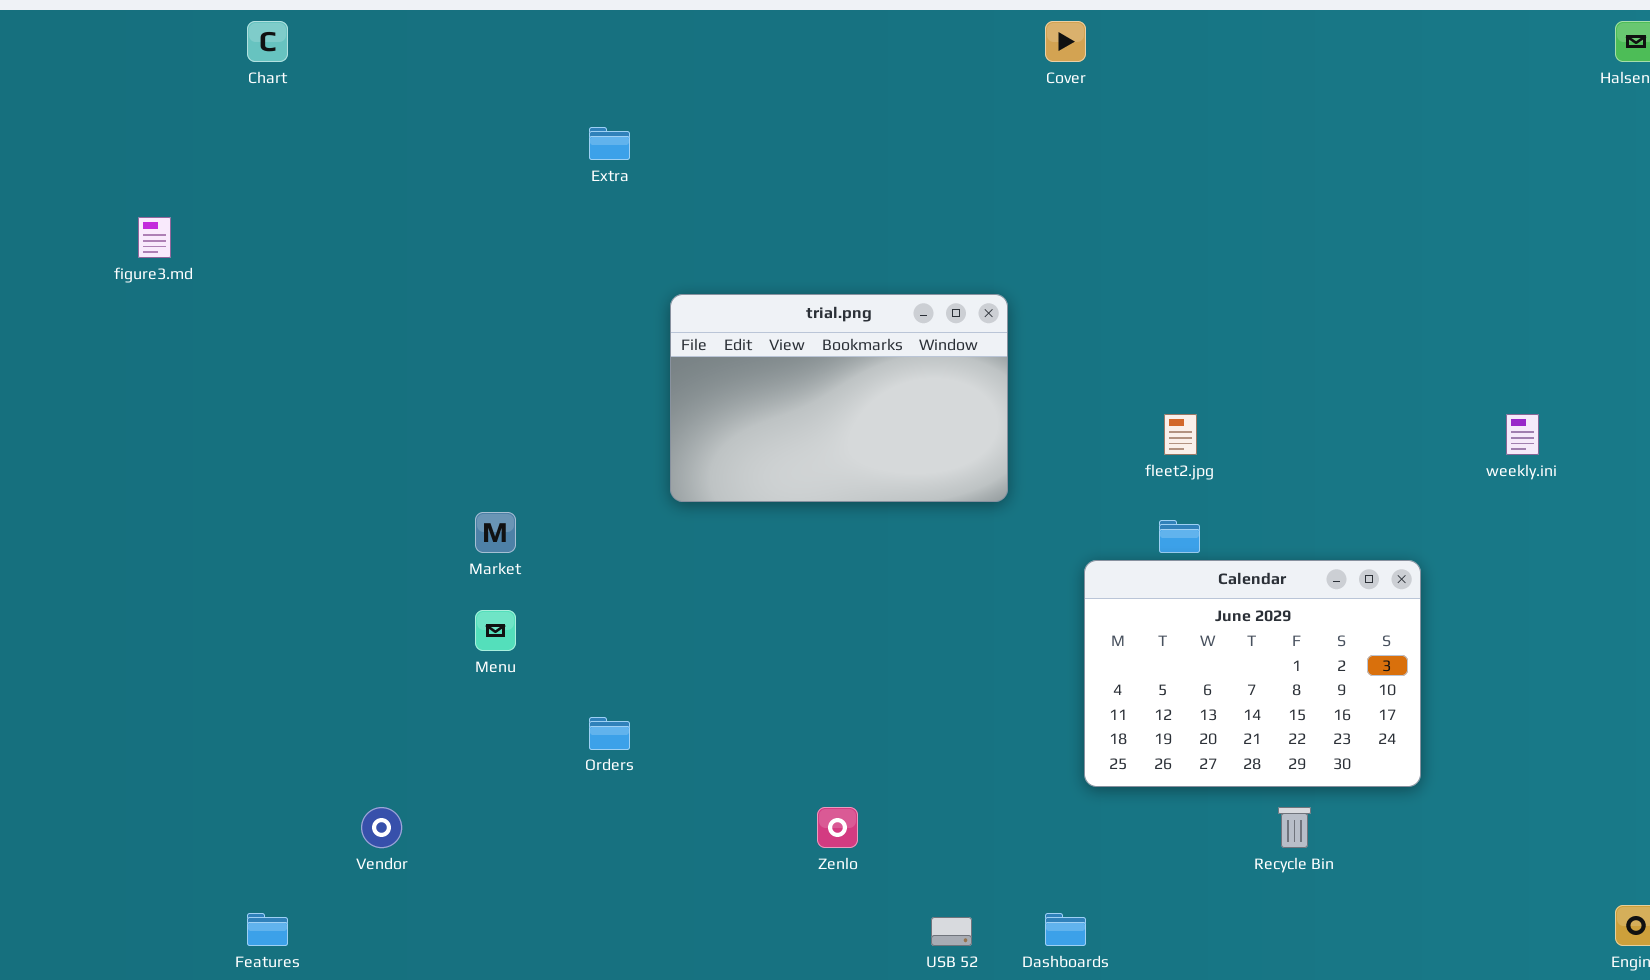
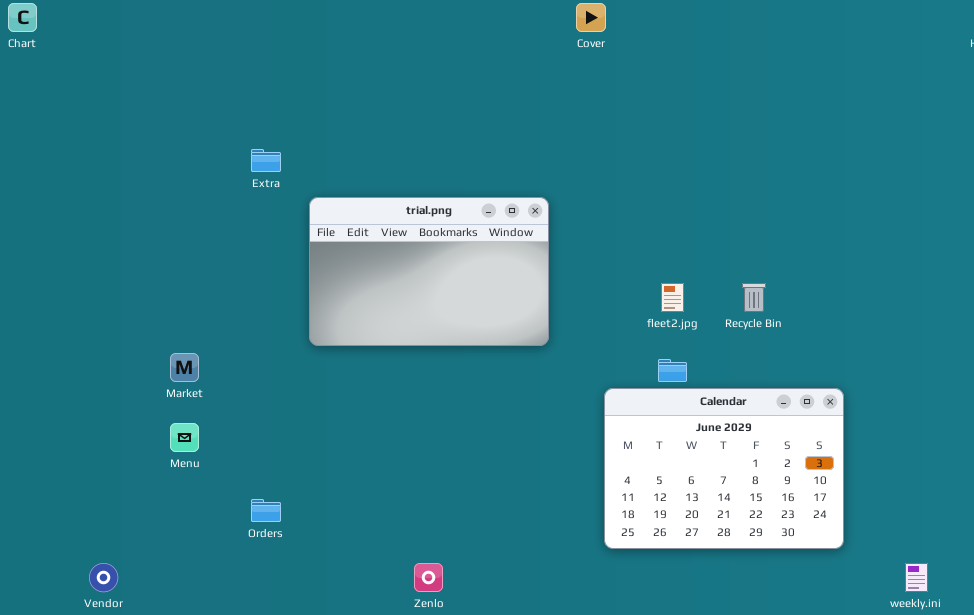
Extra: [589,127,630,160] -> [251,149,281,172], moved
weekly.ini: [1506,414,1539,455] -> [905,563,928,592], moved
Recycle Bin: [1278,807,1311,848] -> [742,283,766,312], moved

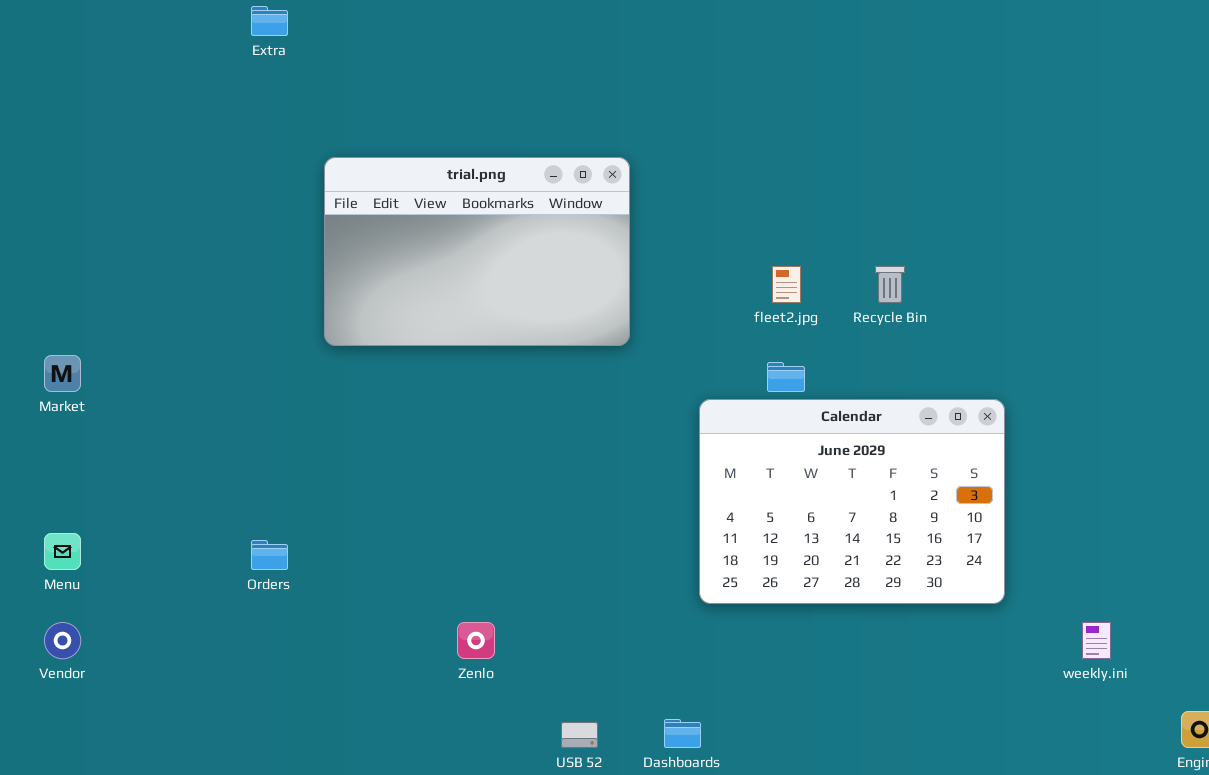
Extra: [251,149,281,172] -> [251,6,288,36], moved
Market: [170,353,199,382] -> [44,355,81,392], moved
Menu: [170,423,199,452] -> [44,533,81,570], moved

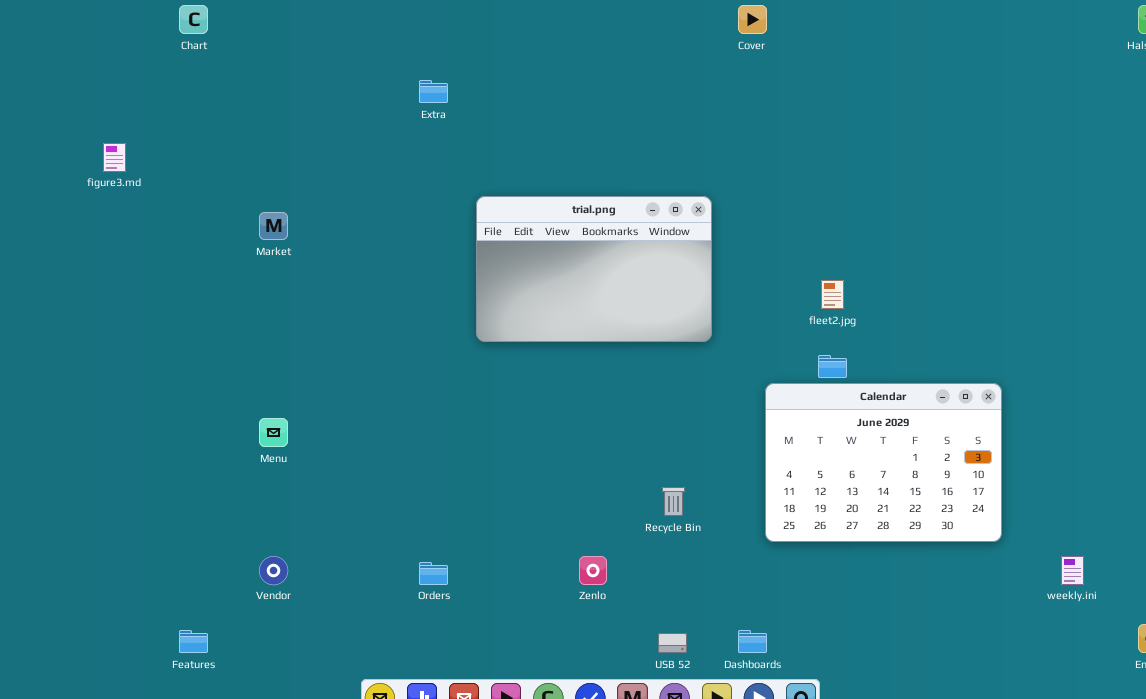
Recycle Bin: [875,266,905,303] -> [662,487,685,516], moved
Market: [44,355,81,392] -> [259,212,288,240], moved
Menu: [44,533,81,570] -> [259,418,288,447], moved
Orders: [251,540,288,570] -> [419,562,448,585], moved

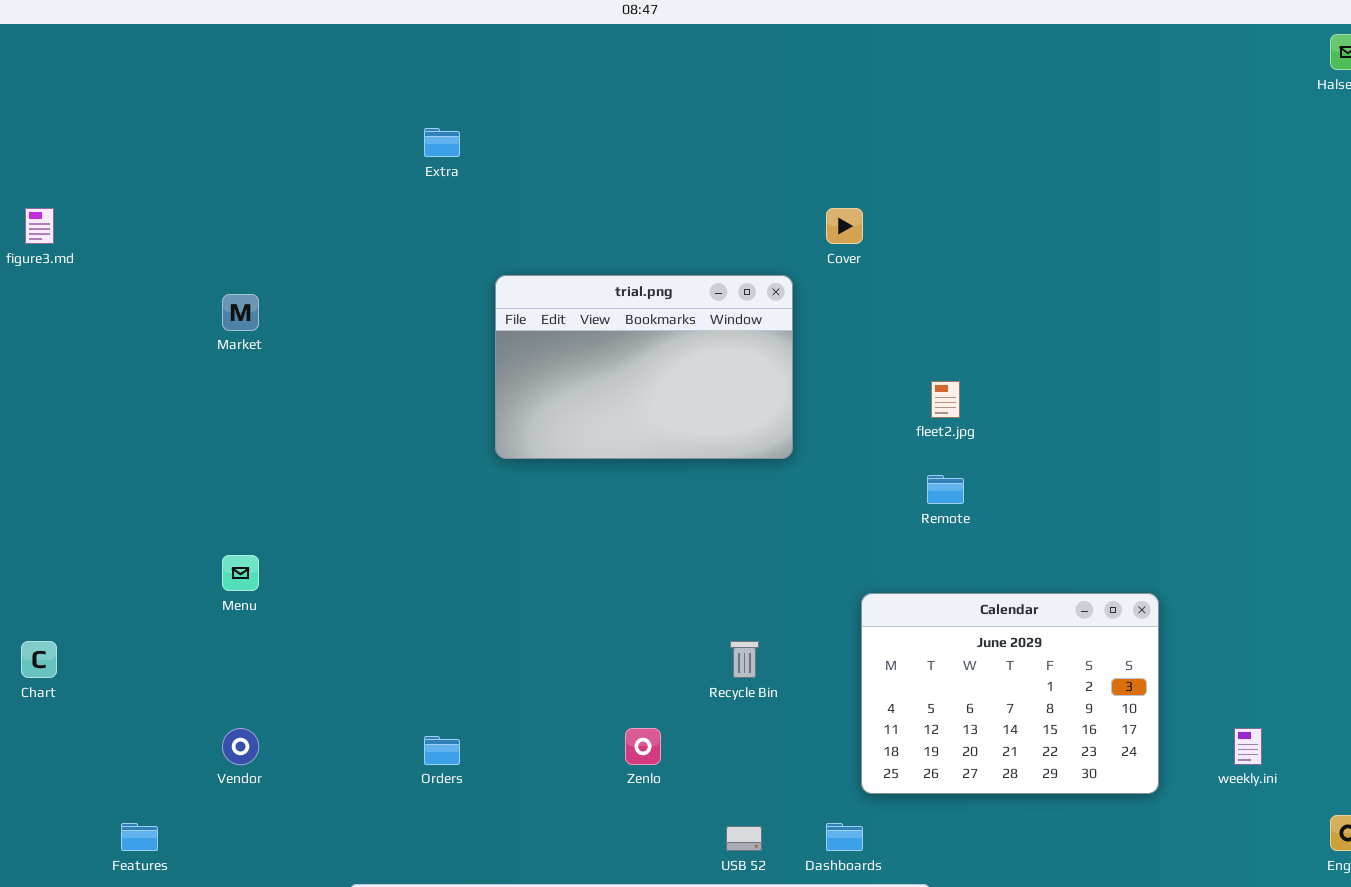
Chart: [179,5,208,34] -> [21,641,57,678], moved
Cover: [738,5,767,34] -> [826,208,863,244], moved
Calendar: [765,383,1002,542] -> [861,593,1159,794], moved

